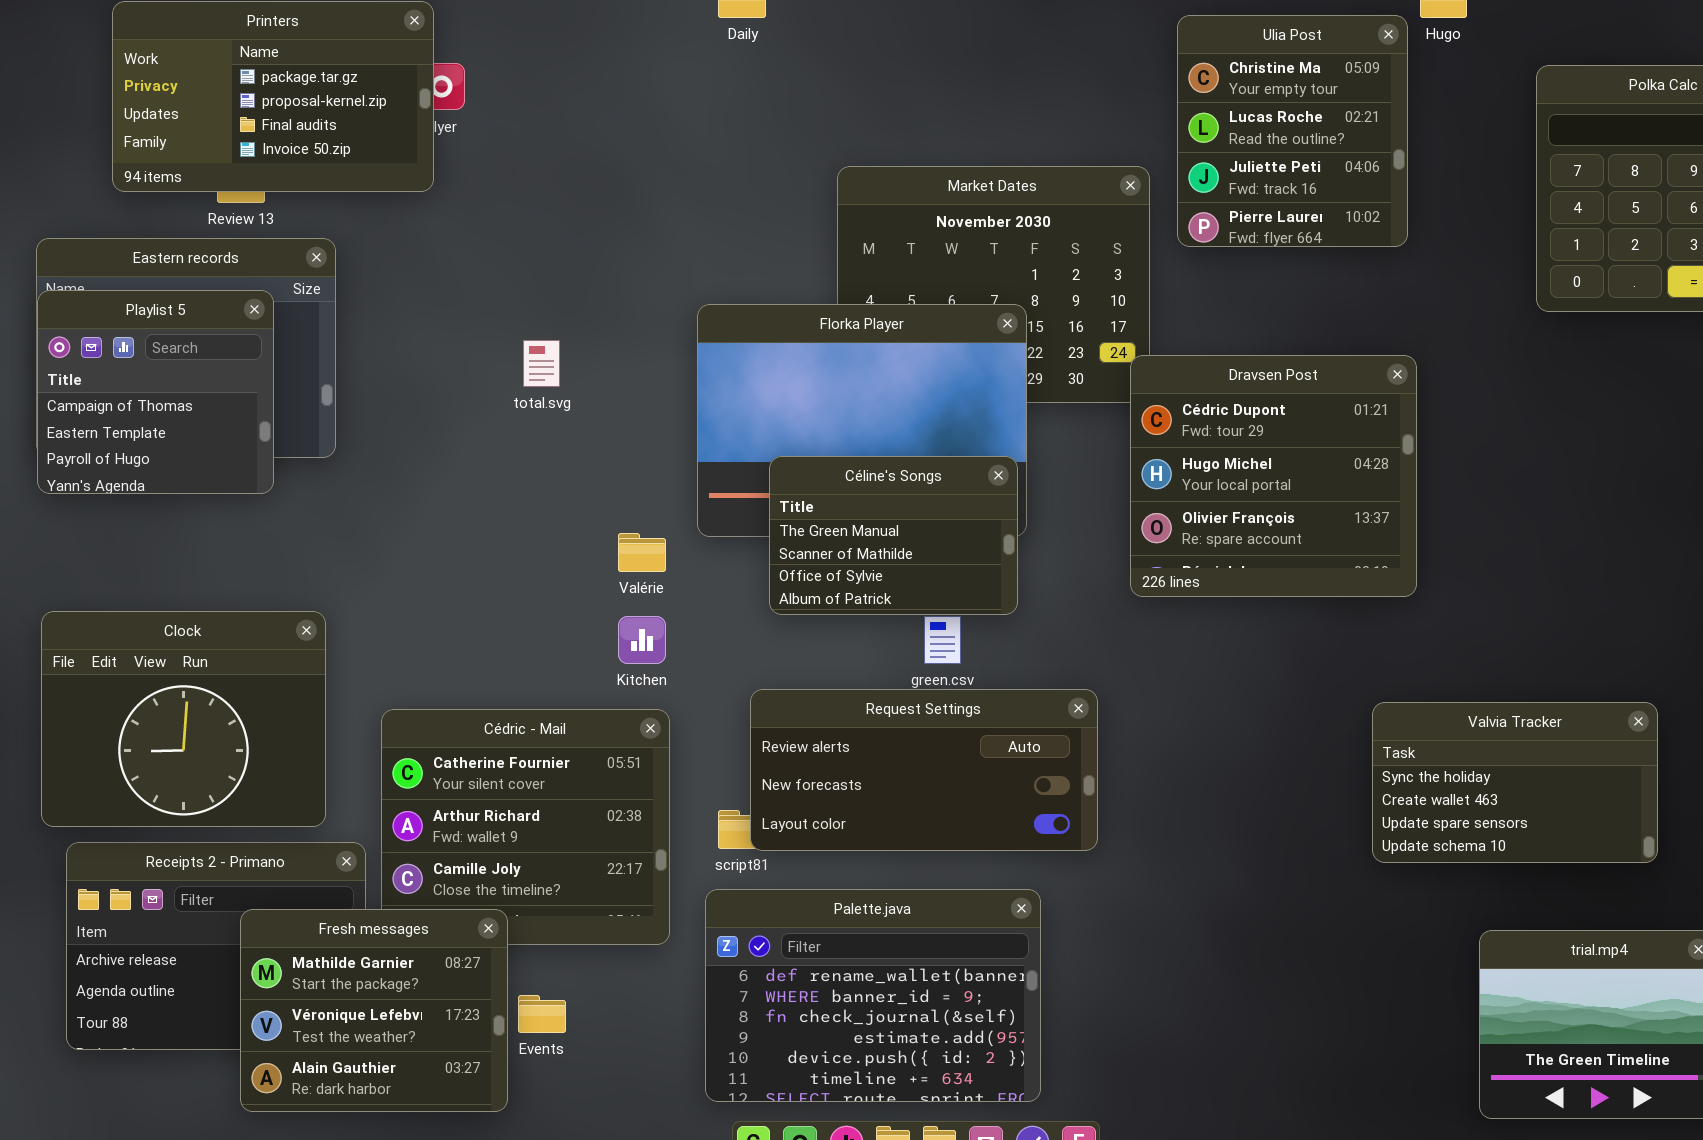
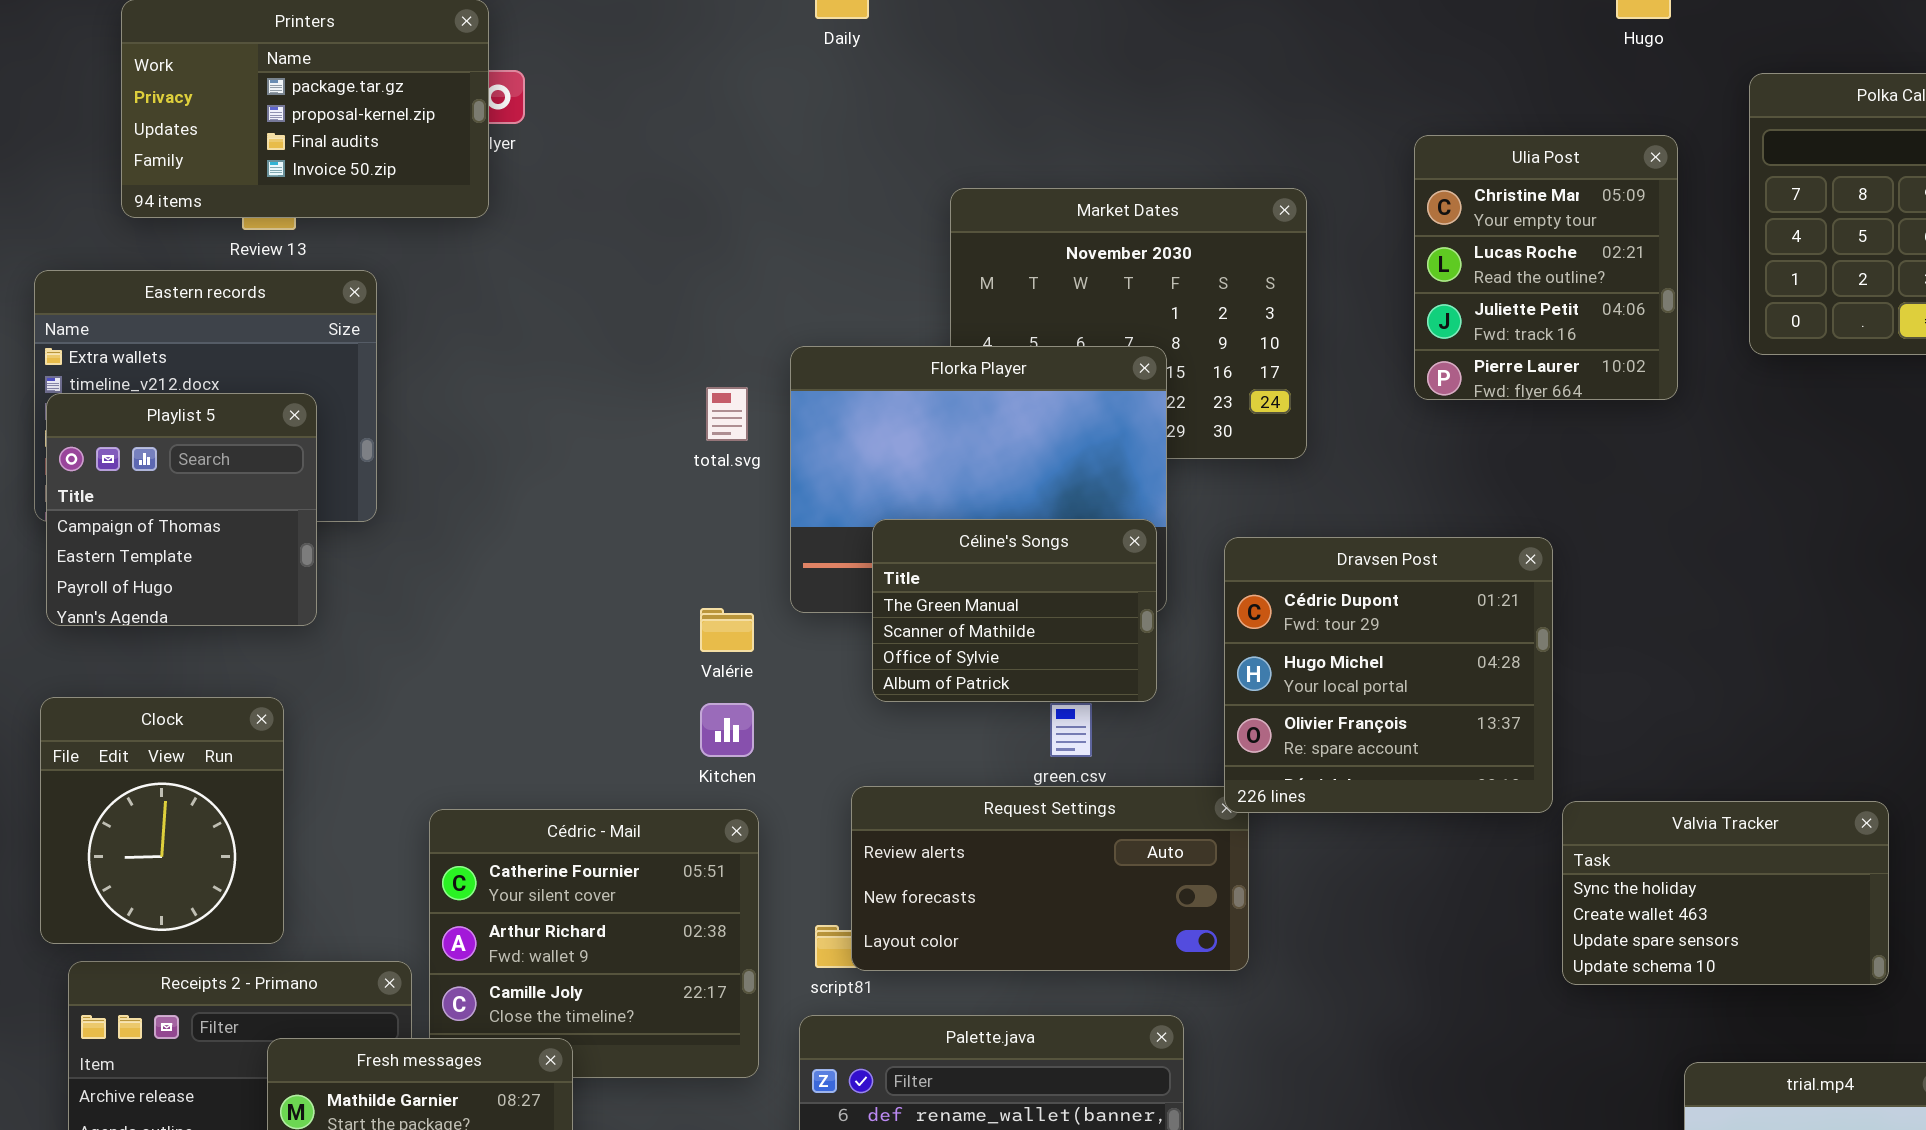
Ulia Post: [1177,15,1408,247] -> [1414,135,1678,400], moved
Playlist 5: [37,290,274,494] -> [46,393,317,626], moved
total.svg: [523,340,560,387] -> [706,387,748,441], moved
Dravsen Post: [1130,355,1417,597] -> [1224,537,1553,813], moved
Clock: [41,611,326,827] -> [40,697,284,944], resized

